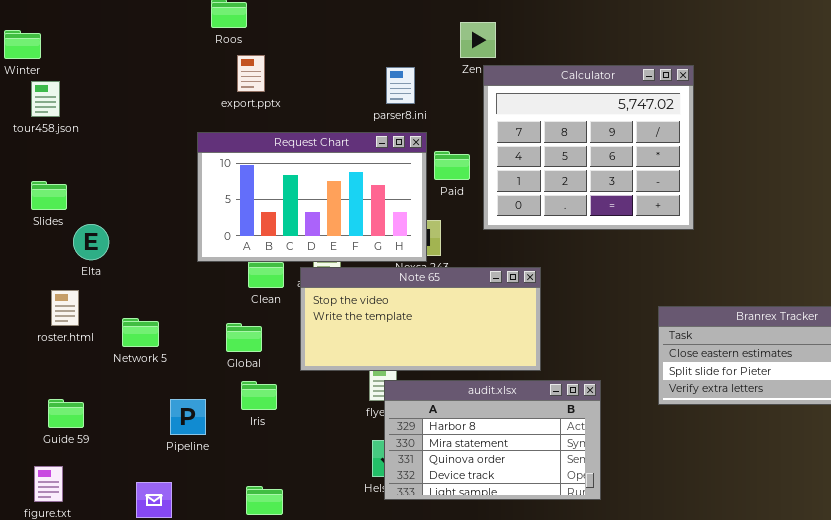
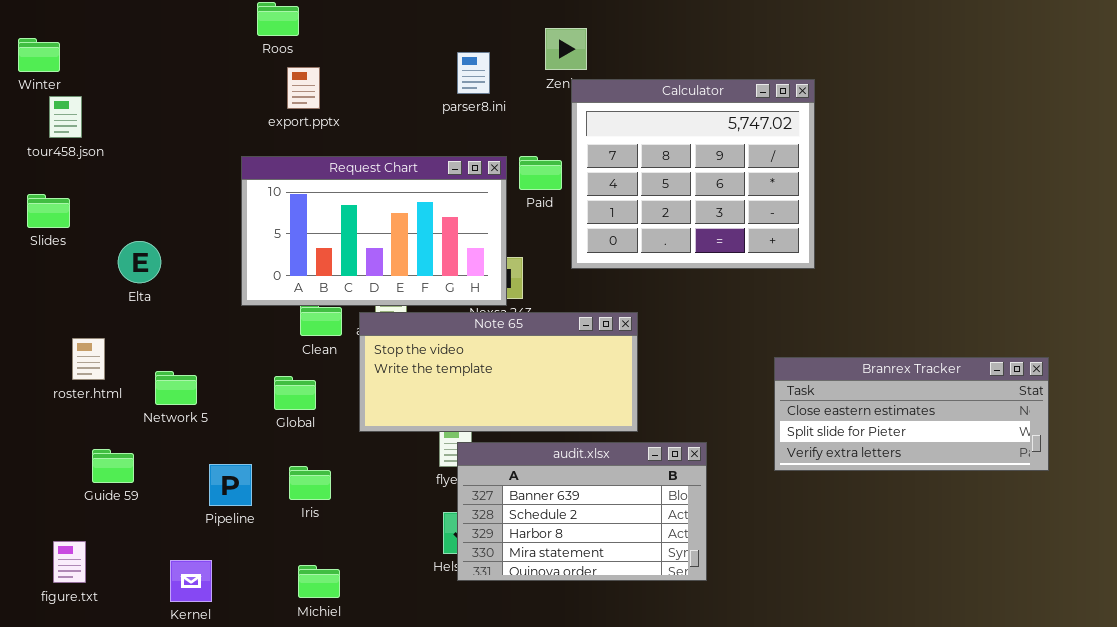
parser8.ini: [386,67,415,104] -> [457,52,490,94], moved
Paid: [434,151,470,180] -> [519,156,562,190], moved
Slides: [31,181,67,210] -> [27,194,70,228], moved
Elta: [73,224,109,260] -> [118,241,161,283], moved
audit.xlsx: [384,380,601,500] -> [457,442,707,581], scrolled up 2 rows
Iris: [241,381,277,410] -> [289,466,331,500], moved
Guide 59: [48,399,84,428] -> [92,449,134,483], moved

